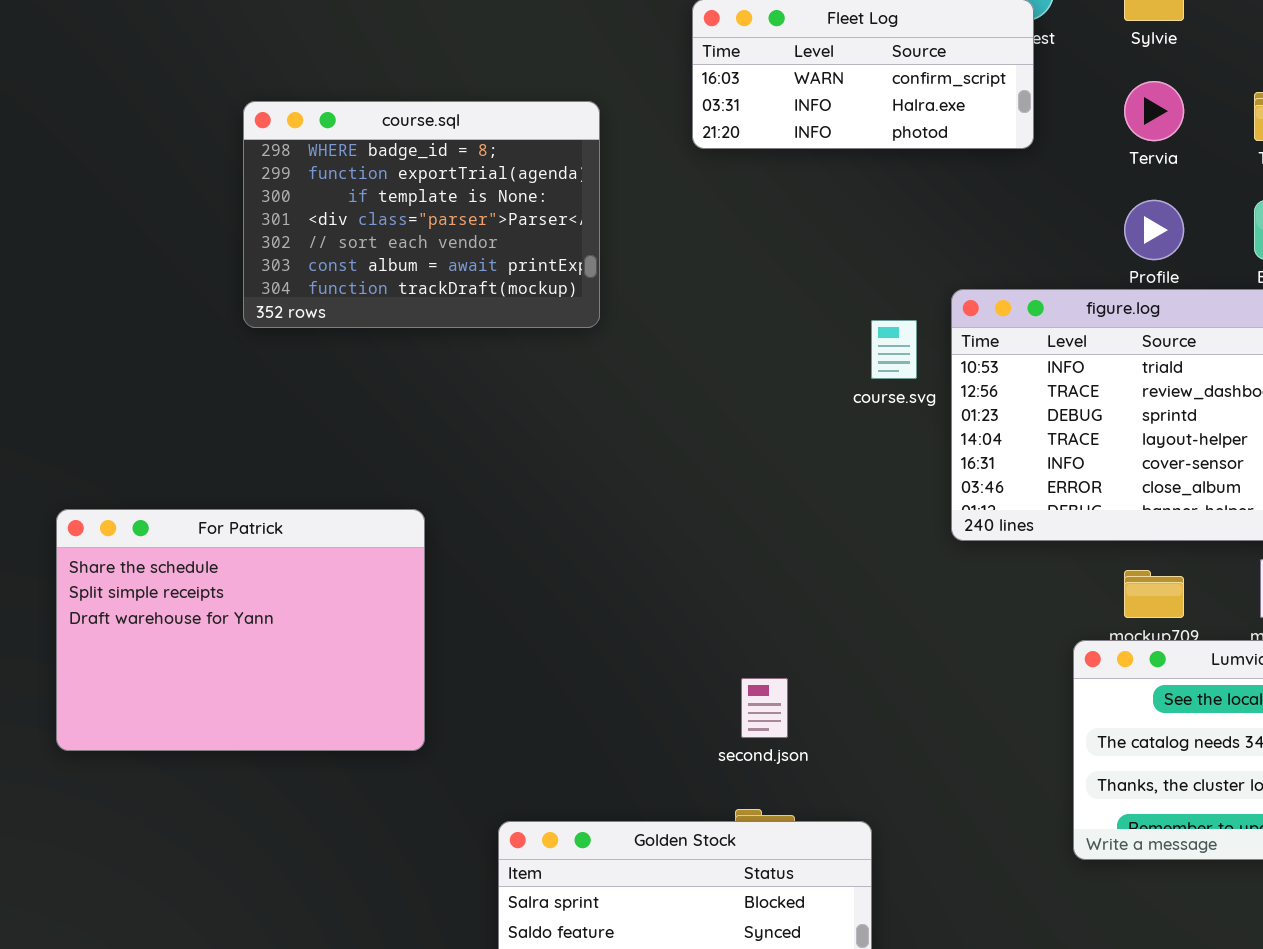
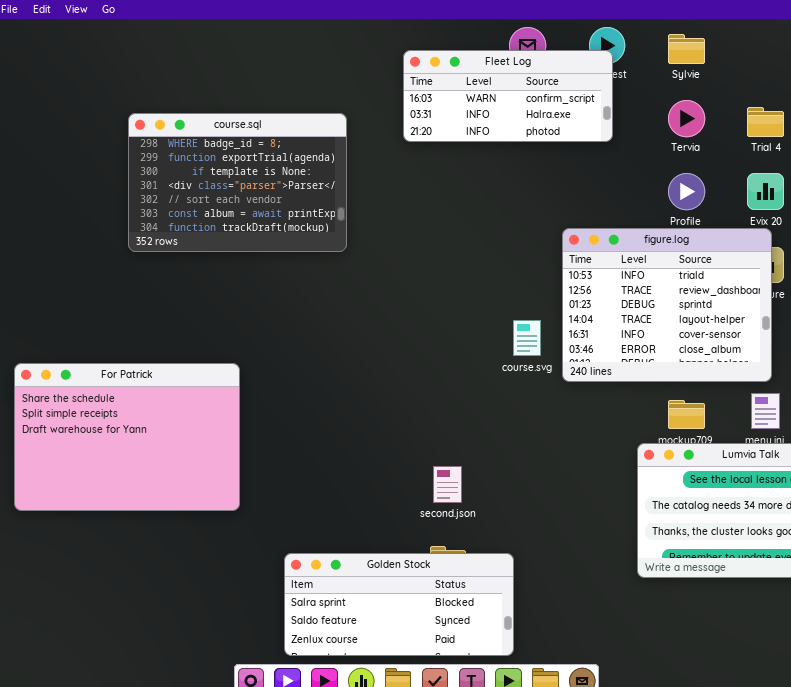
course.svg: [871,320,917,379] -> [513,320,541,356], moved

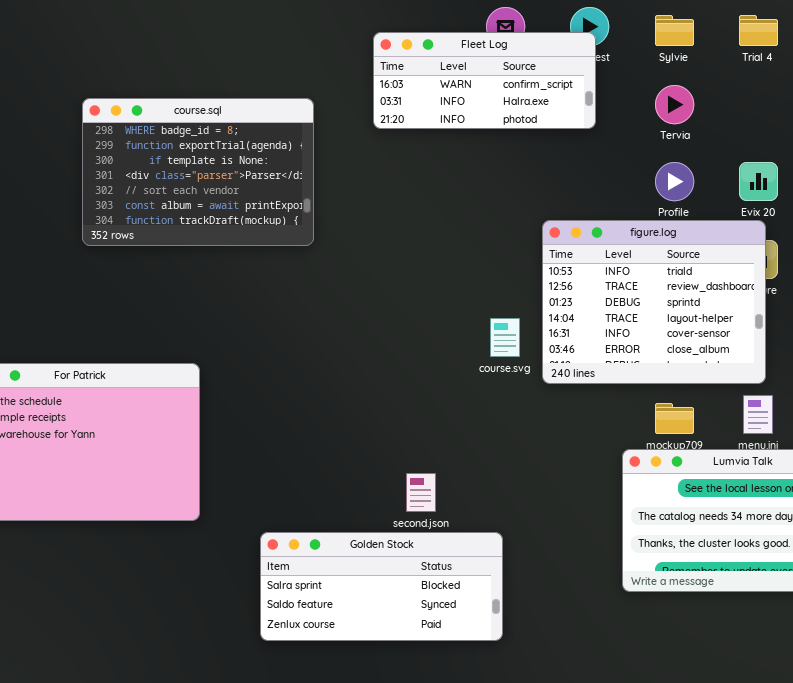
Trial 4: [747,107,784,137] -> [739,15,778,46], moved
Golden Stock: [284,553,514,656] -> [260,532,503,641], moved

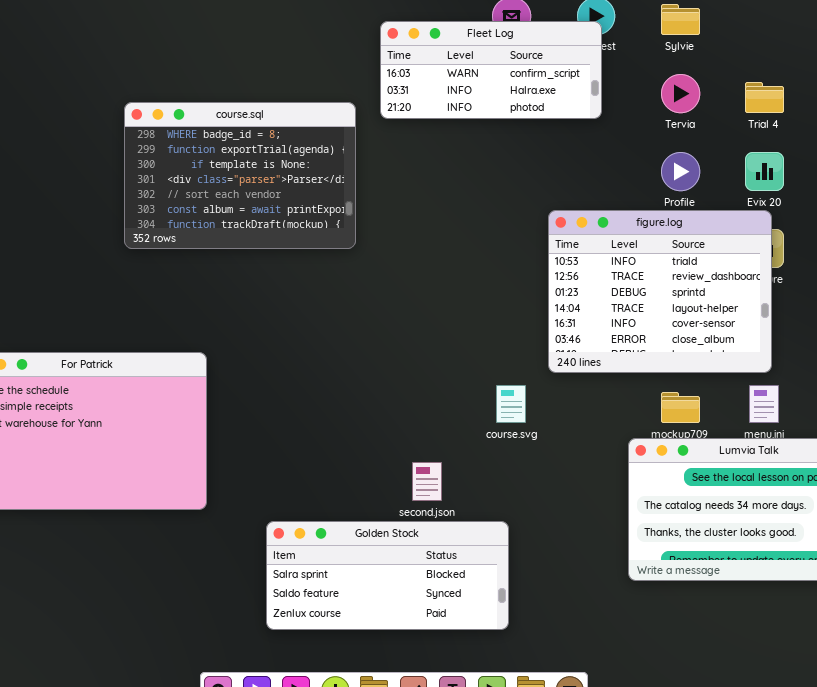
Trial 4: [739,15,778,46] -> [745,82,784,113], moved
course.sql: [82,98,314,246] -> [124,102,356,249], moved
course.svg: [490,318,520,357] -> [496,385,526,423], moved

